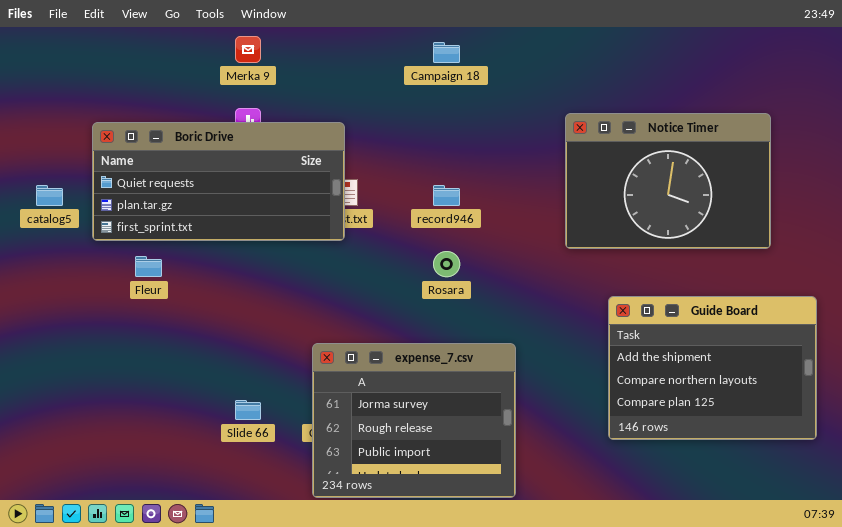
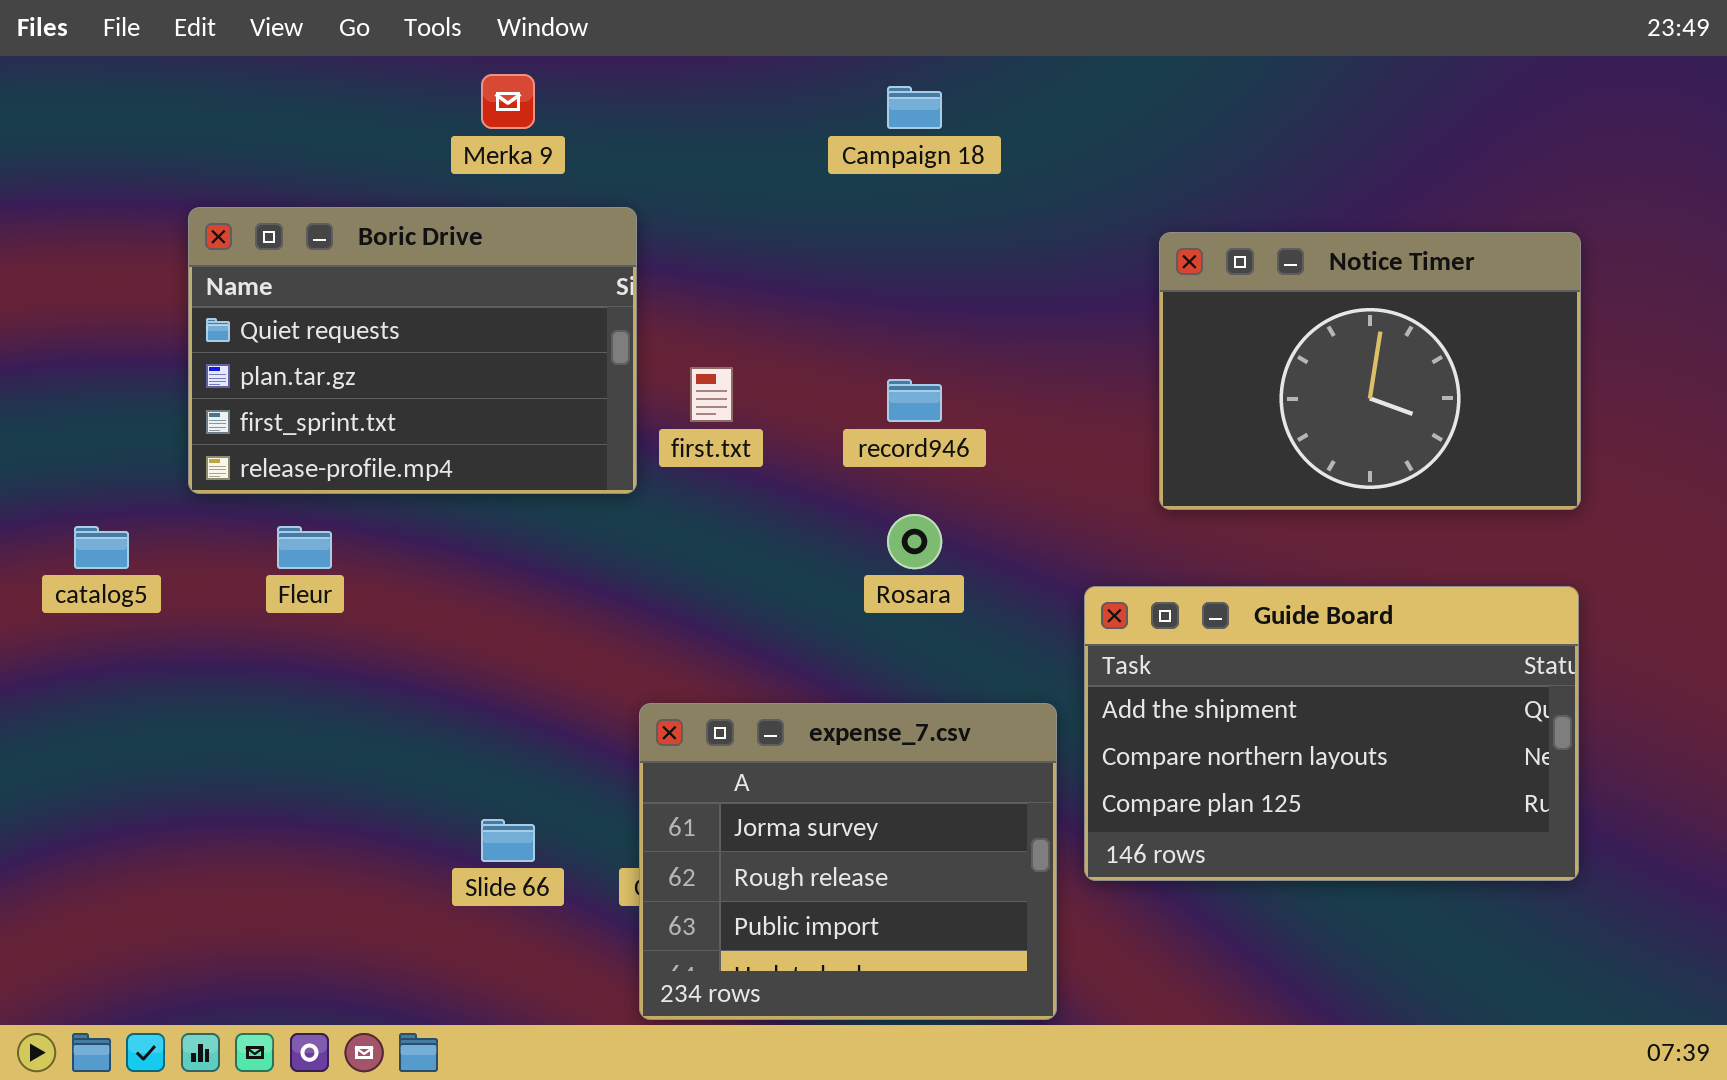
Boric Drive: [92,122,345,241] -> [188,207,637,494], resized
catalog5: [36,185,63,206] -> [74,526,129,569], moved
Guide Board: [608,296,817,440] -> [1084,586,1579,881], moved, resized

